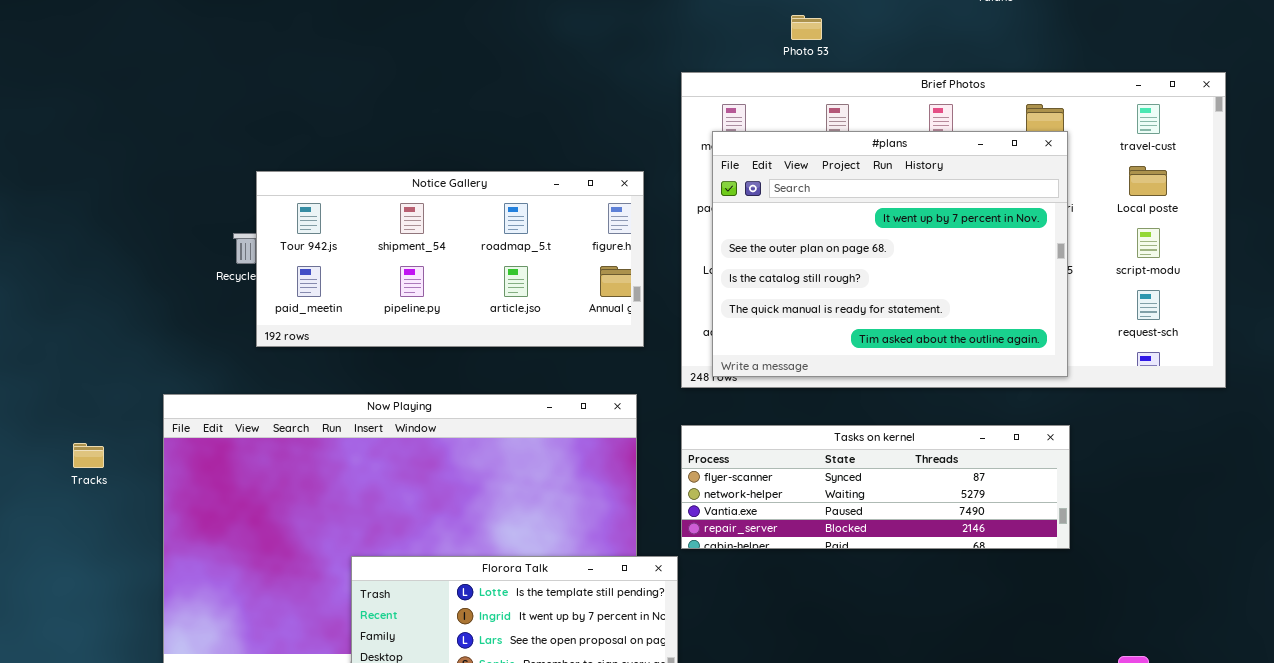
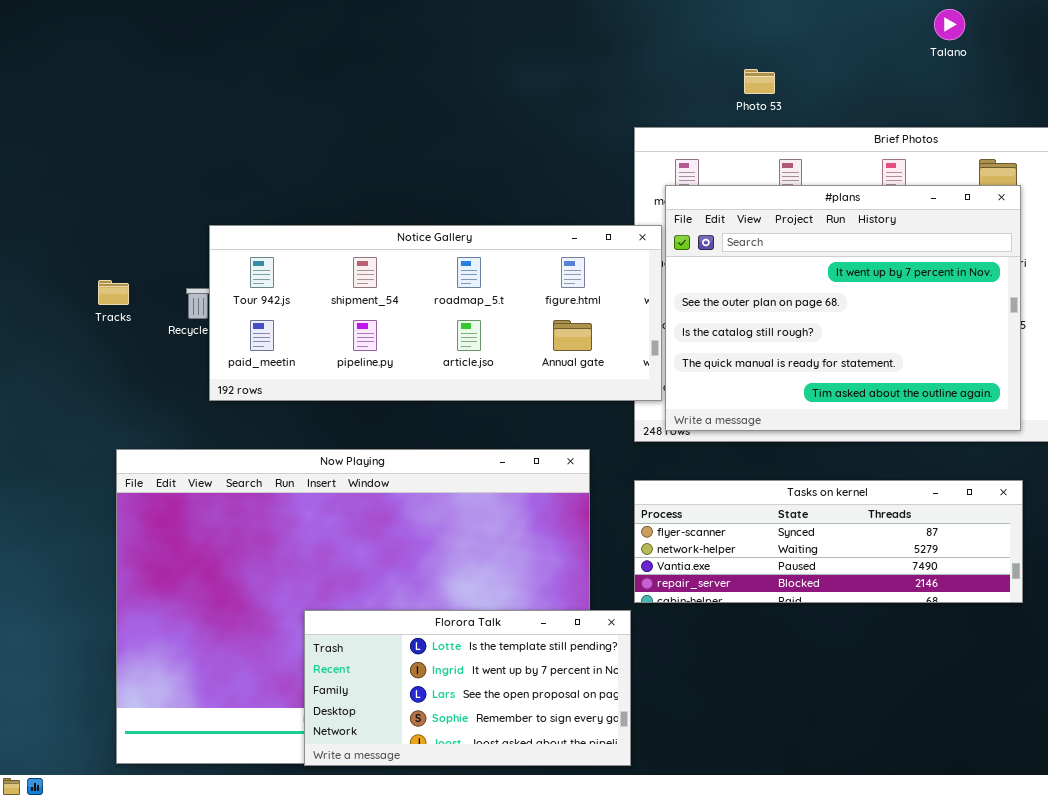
Notice Gallery: [256,171,644,347] -> [209,225,662,401], resized
Tracks: [73,443,104,468] -> [98,280,129,305], moved

